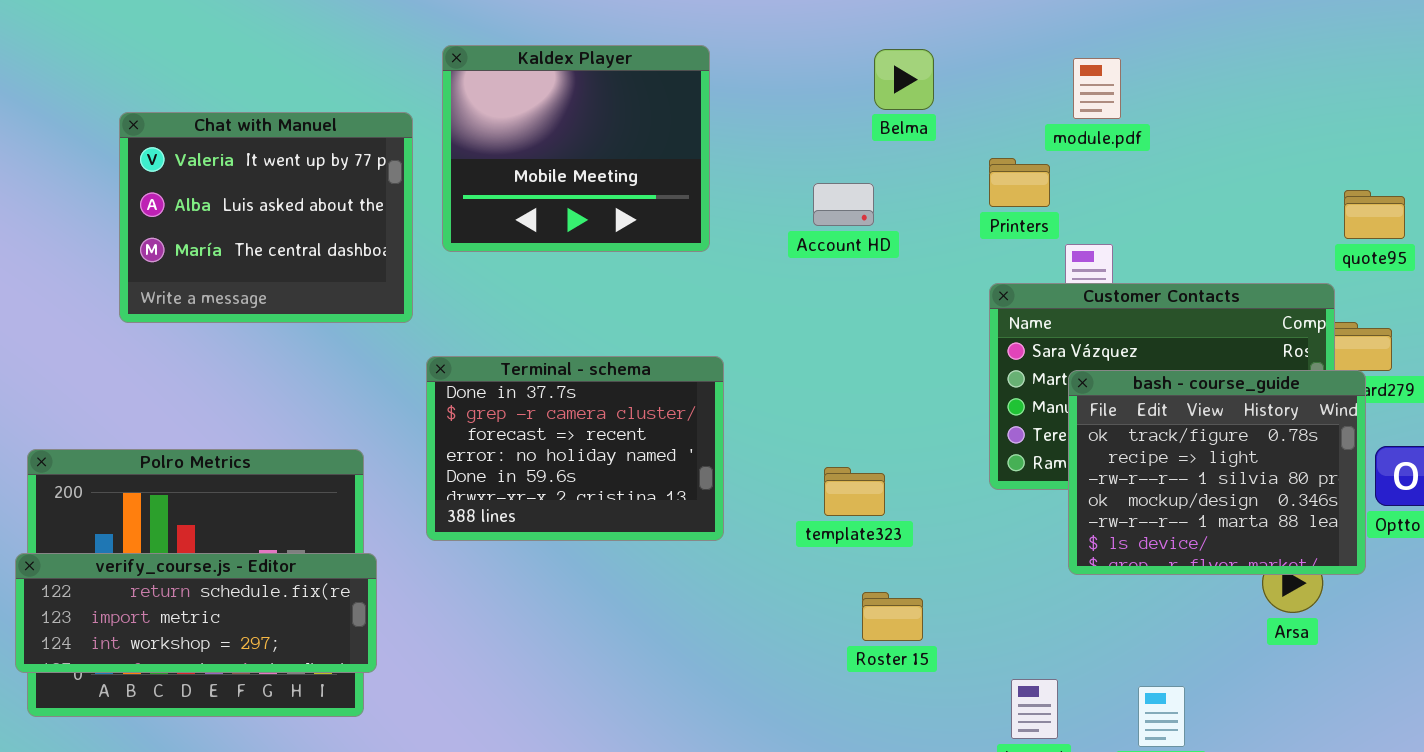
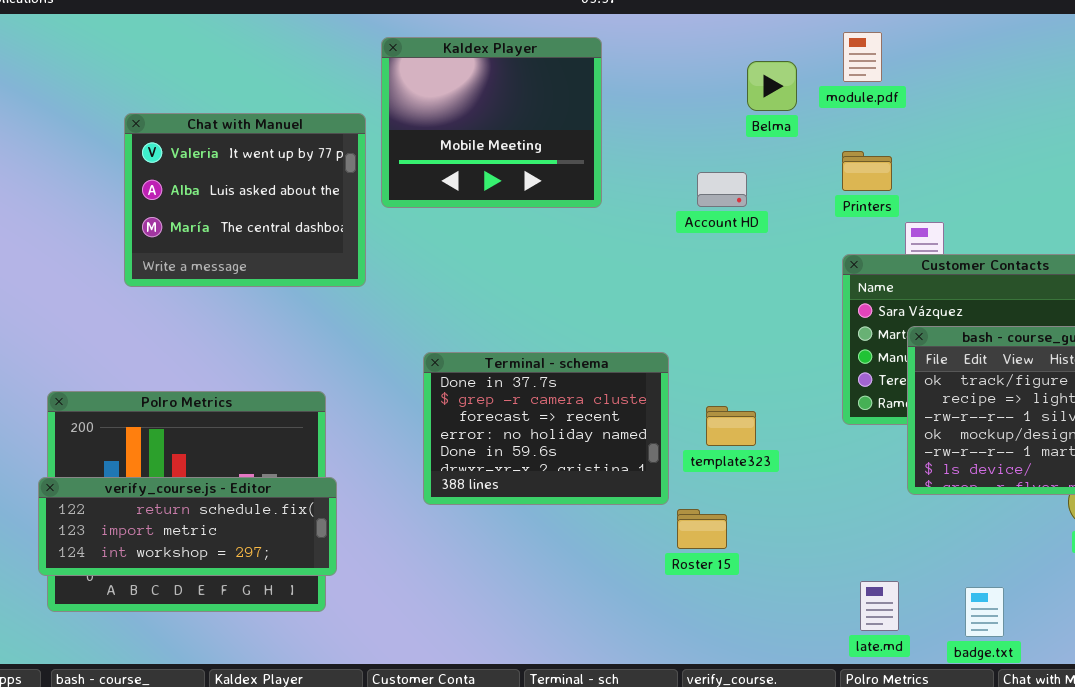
Kaldex Player: [442,45,710,252] -> [381,37,602,208], moved
module.pdf: [1073,58,1121,119] -> [843,32,882,82], moved
Terminal - schema: [426,356,724,541] -> [423,352,669,505], moved
Roster 15: [862,592,923,641] -> [677,509,727,549], moved

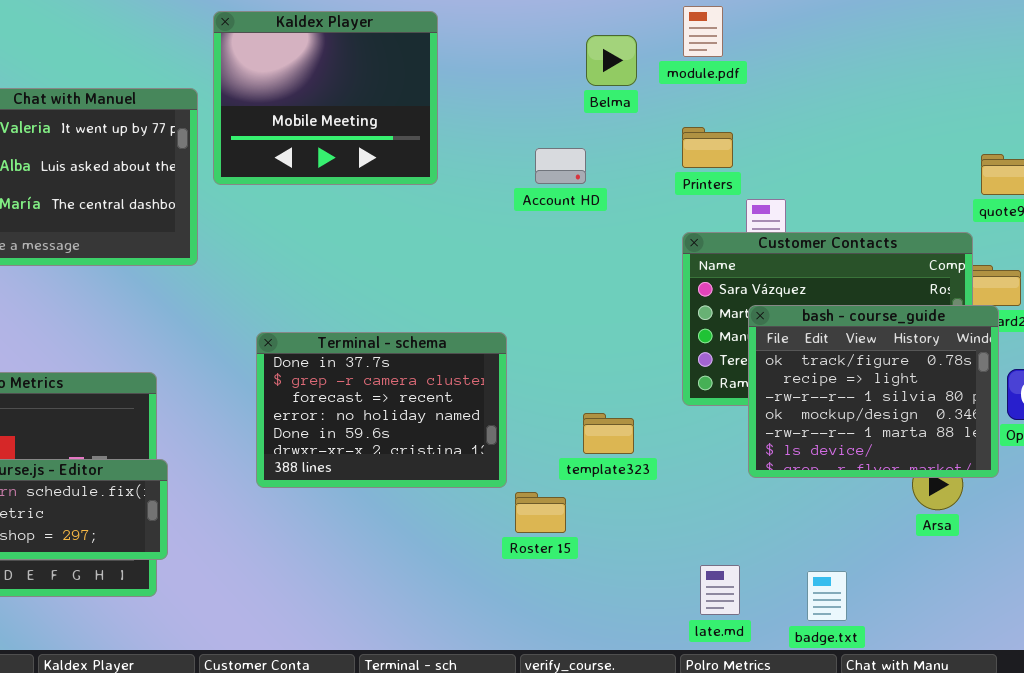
template323: [706,406,756,446] -> [583,413,634,454], moved

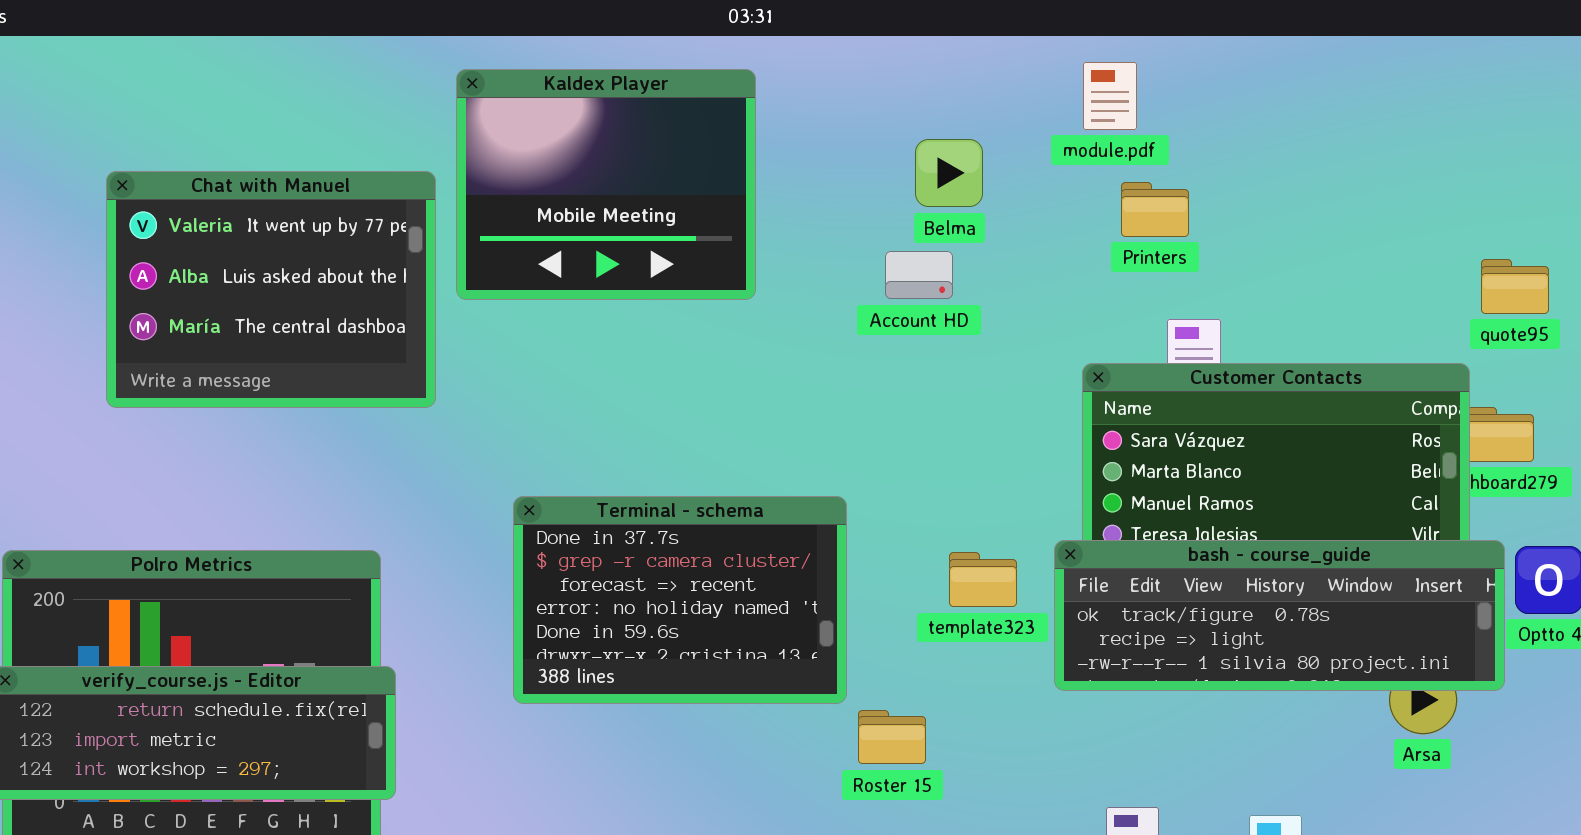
Belma: [586,35,637,86] -> [915,139,983,207], moved
Printers: [682,127,733,168] -> [1121,182,1189,237], moved
bash - course_guide: [748,305,999,478] -> [1054,540,1505,691], resized
template323: [583,413,634,454] -> [949,552,1017,607], moved

